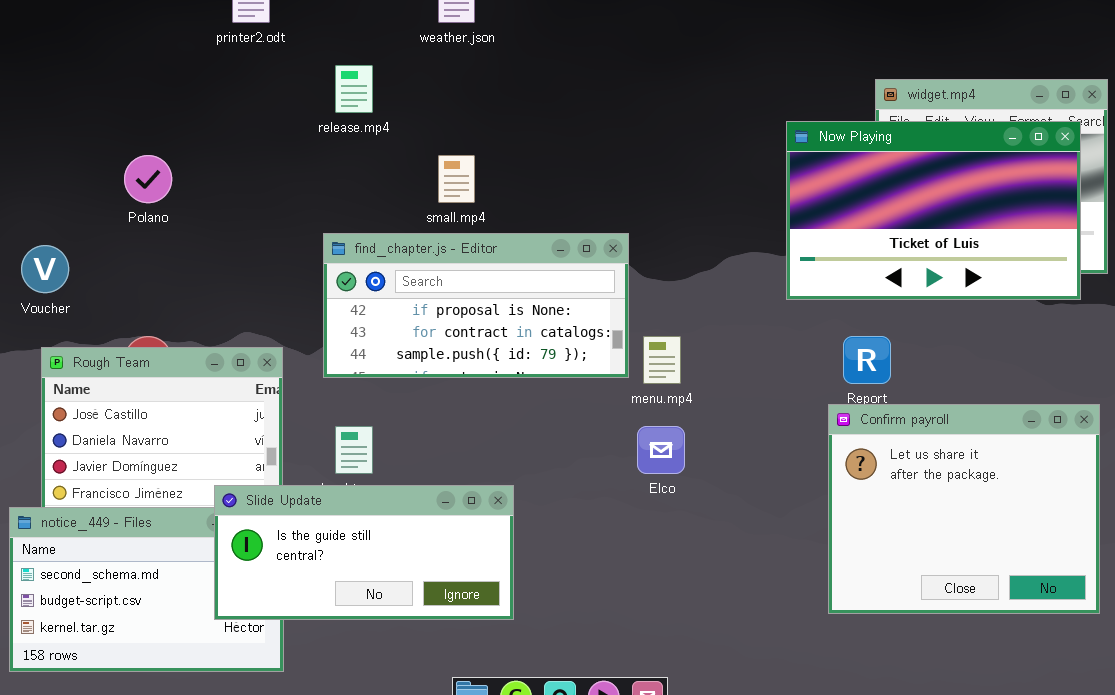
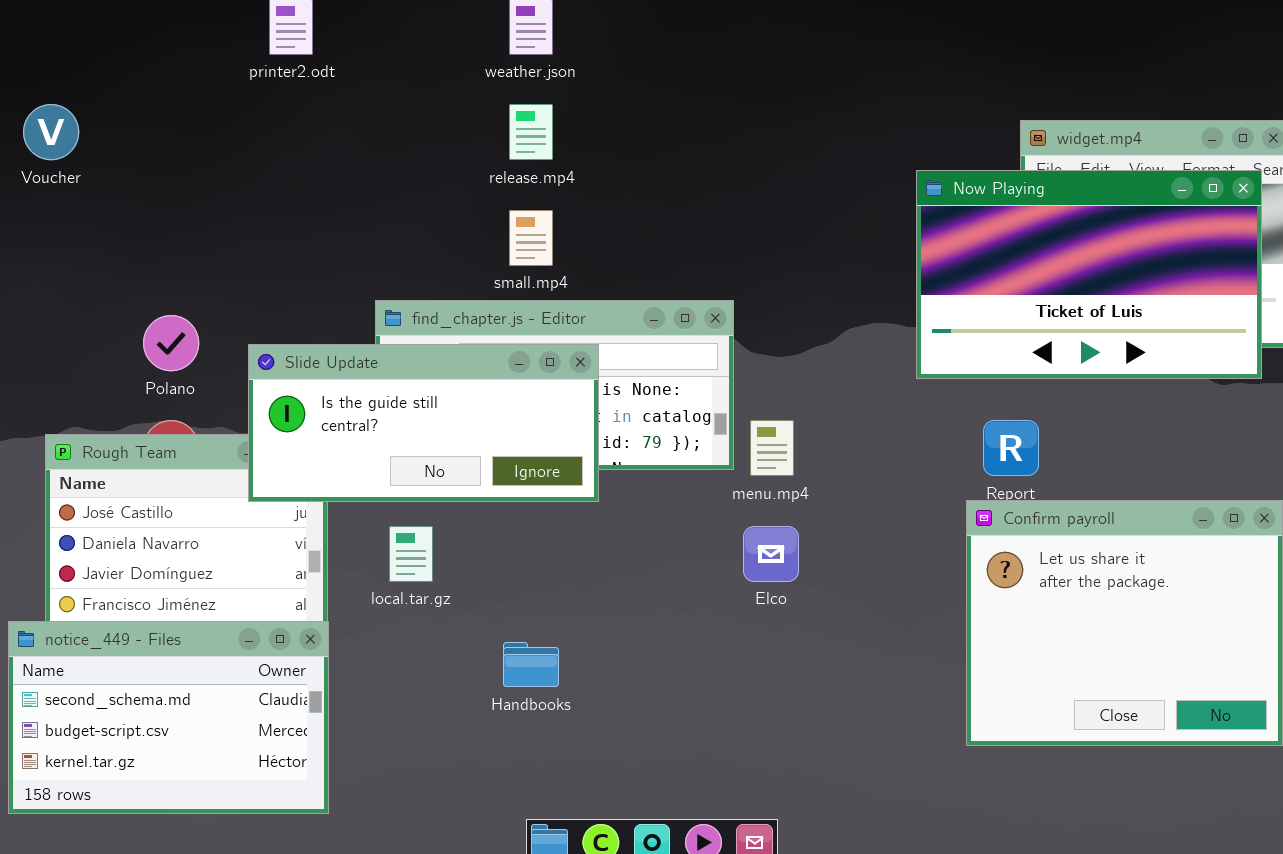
release.mp4: [335,65,373,113] -> [509,104,553,160], moved
Polano: [124,155,172,203] -> [143,315,199,371], moved
Voucher: [21,245,69,293] -> [23,104,79,160], moved
Slide Update: [214,485,514,620] -> [248,344,599,502], moved

